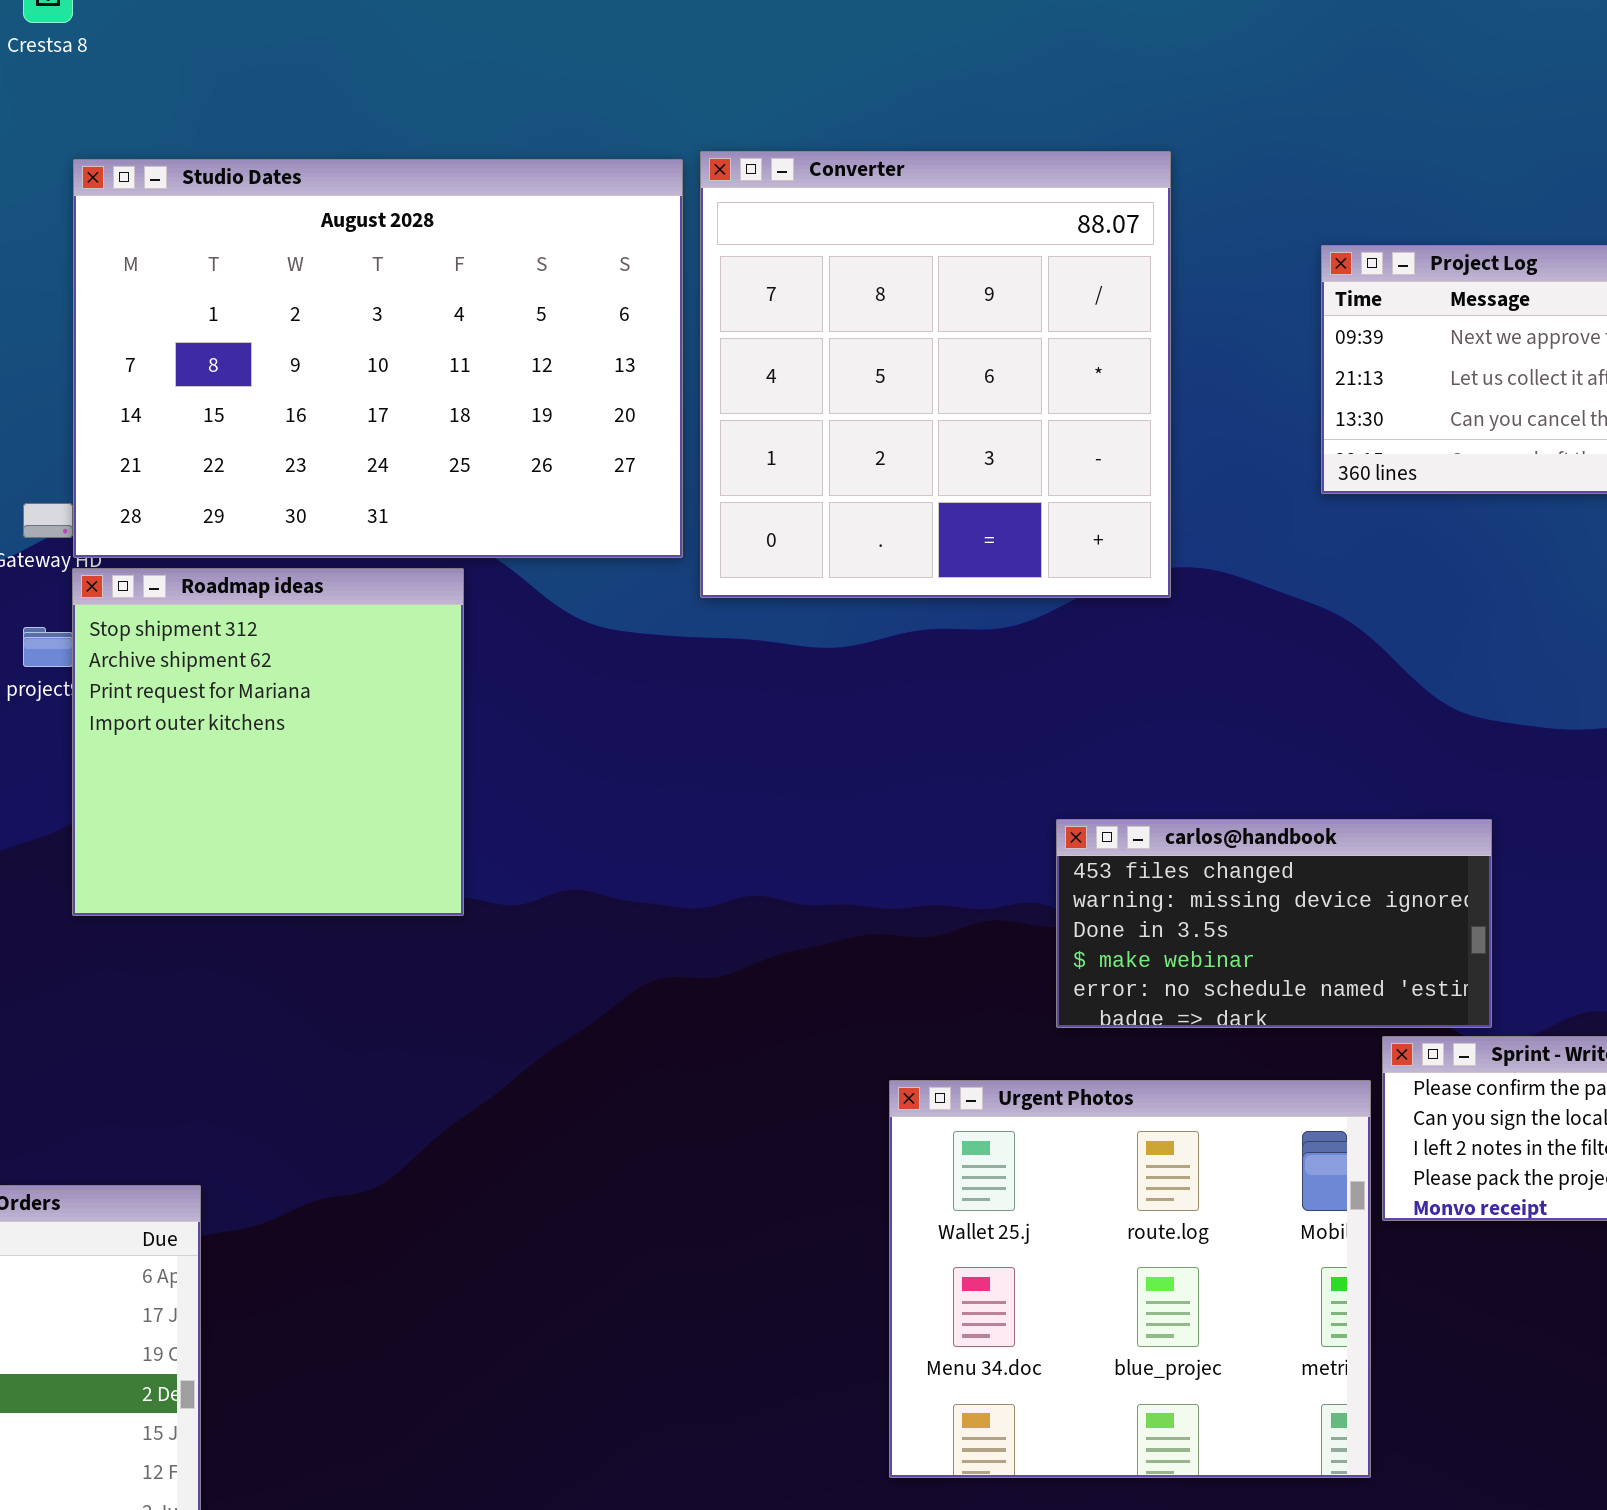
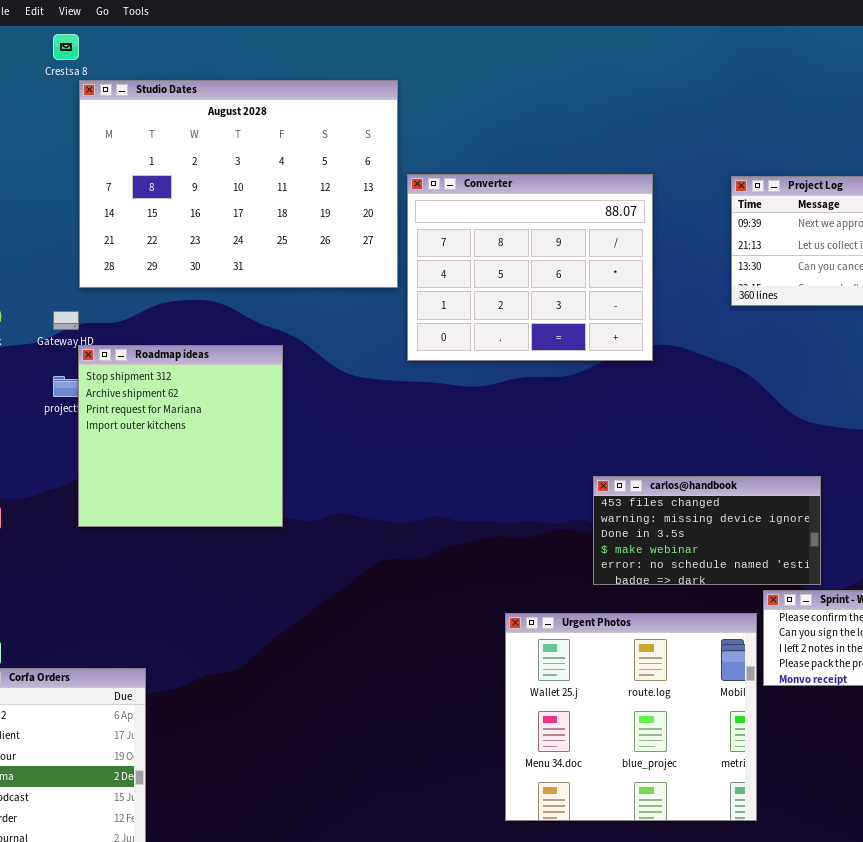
Converter: [700,151,1171,598] -> [407,174,653,361], resized
Studio Dates: [73,159,683,558] -> [79,80,398,288], moved

